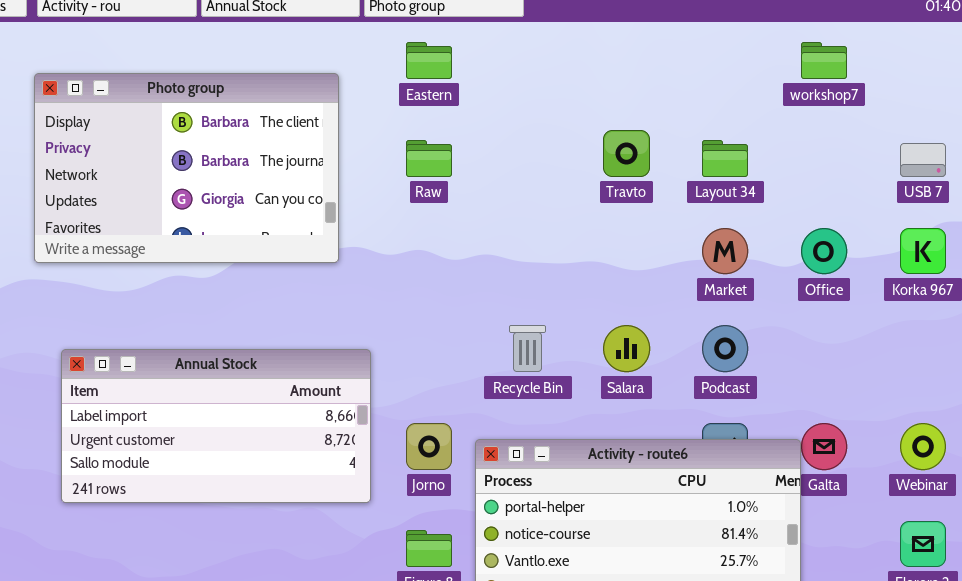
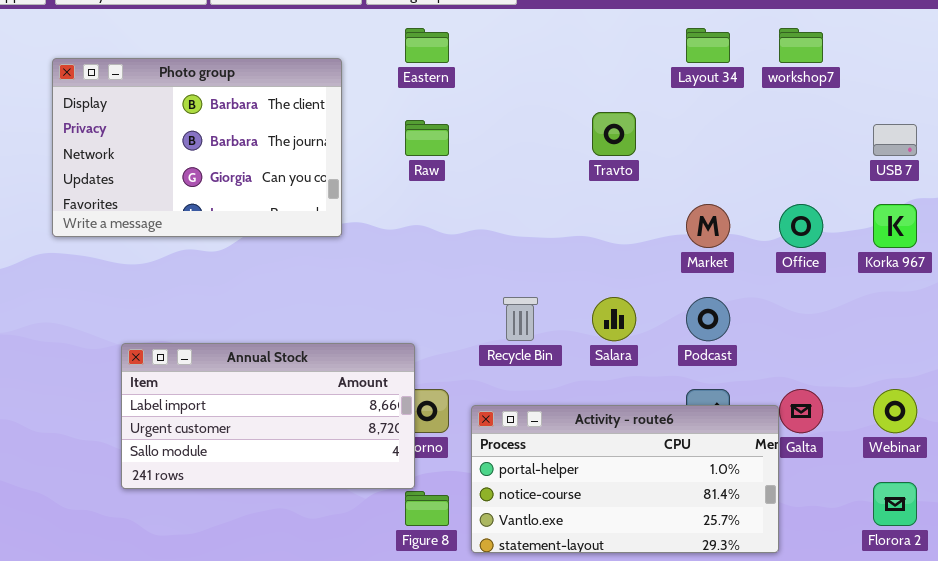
Layout 34: [702,140,748,177] -> [686,28,730,63], moved
Annual Stock: [61,349,371,503] -> [121,343,415,489], moved

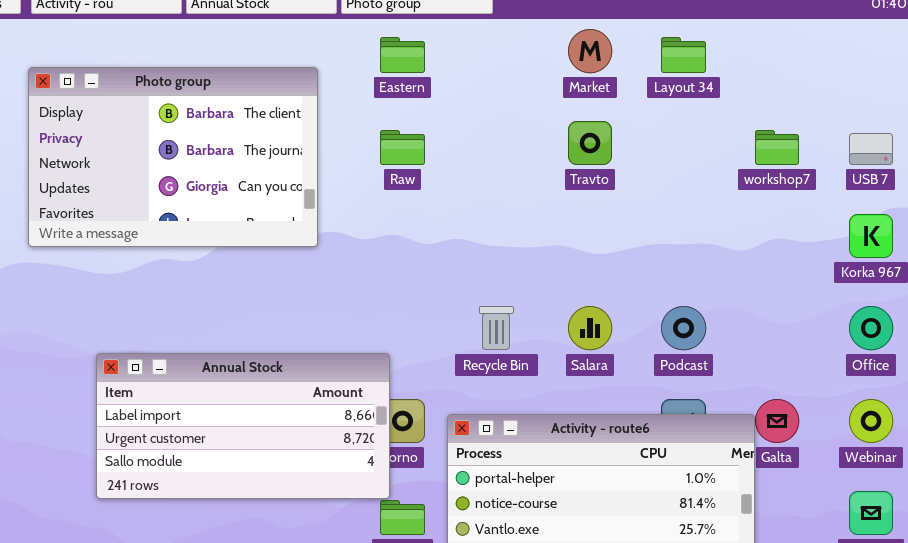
workshop7: [779,28,823,63] -> [755,130,799,165], moved
Market: [686,204,730,248] -> [568,29,612,73], moved
Office: [779,204,823,248] -> [849,306,893,350], moved

